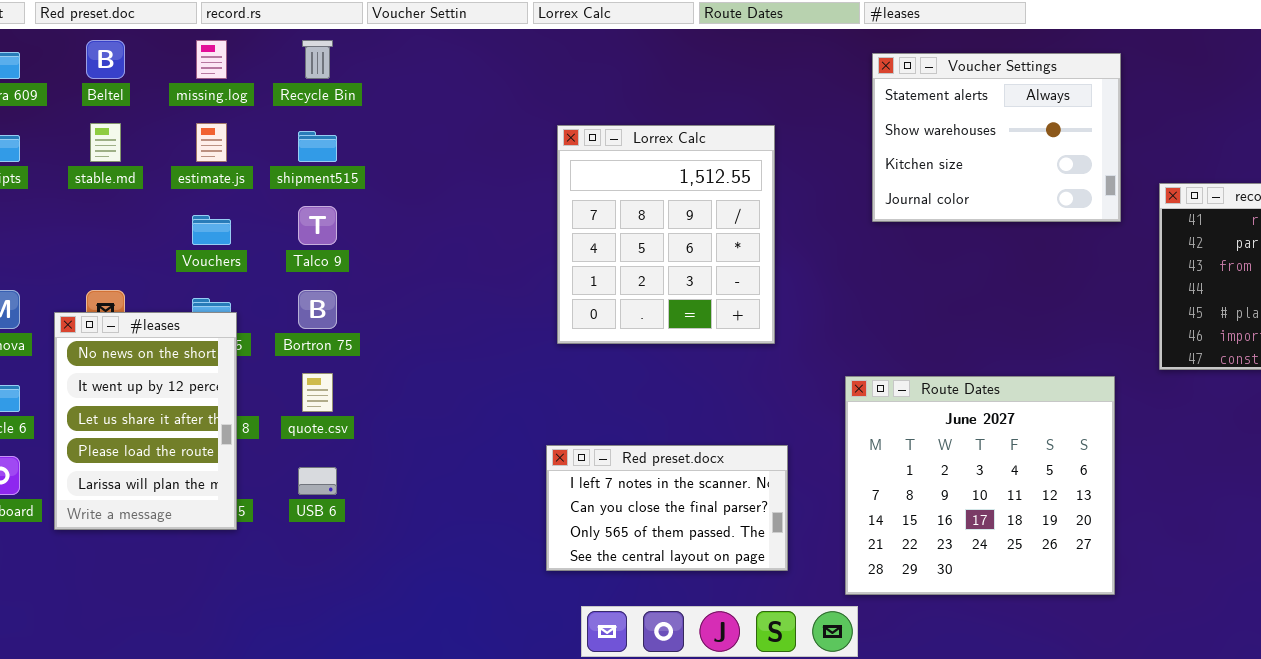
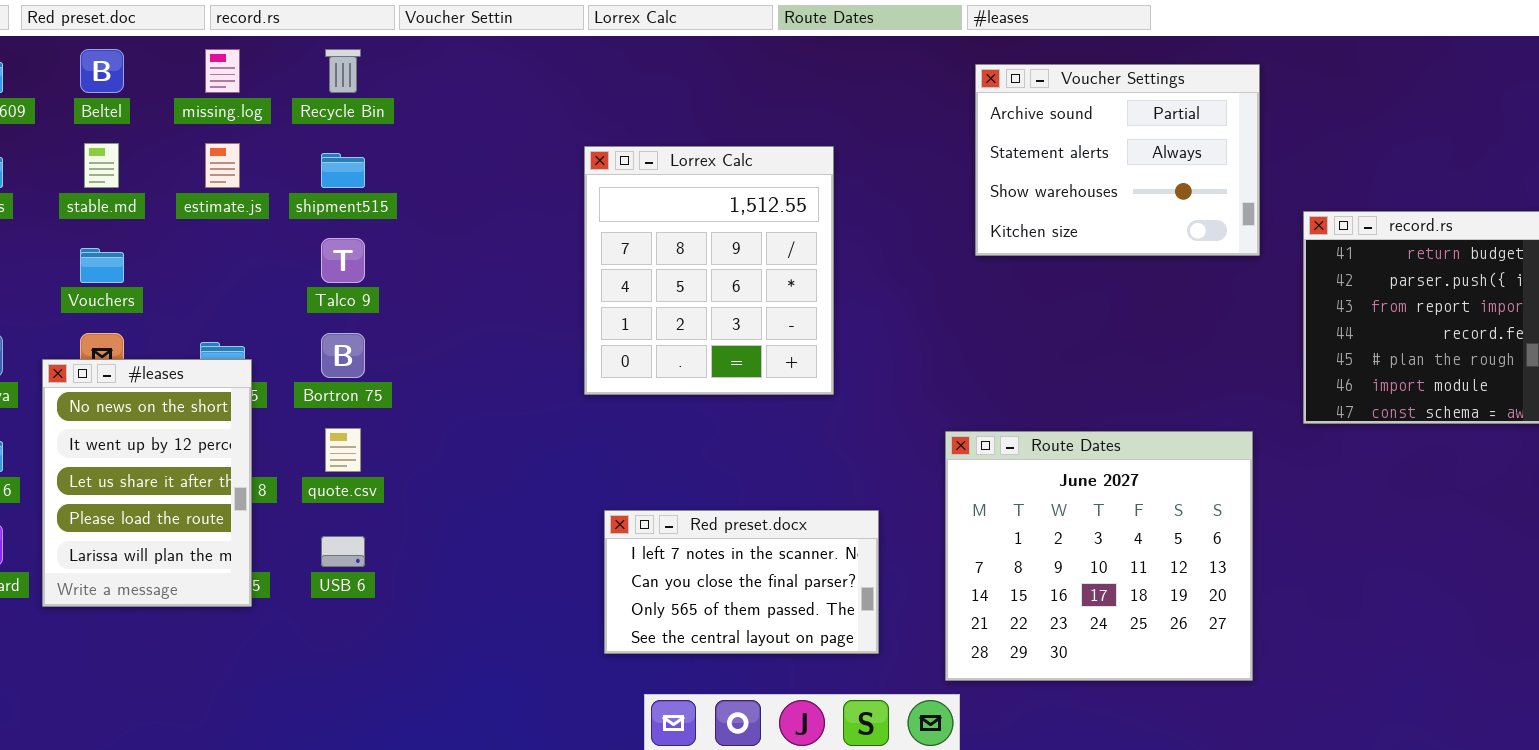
Voucher Settings: [872,53,1121,222] -> [975,64,1260,256], scrolled up 1 row
Lorrex Calc: [557,125,775,344] -> [584,146,834,395], moved
Vouchers: [192,215,231,245] -> [80,248,124,283], moved

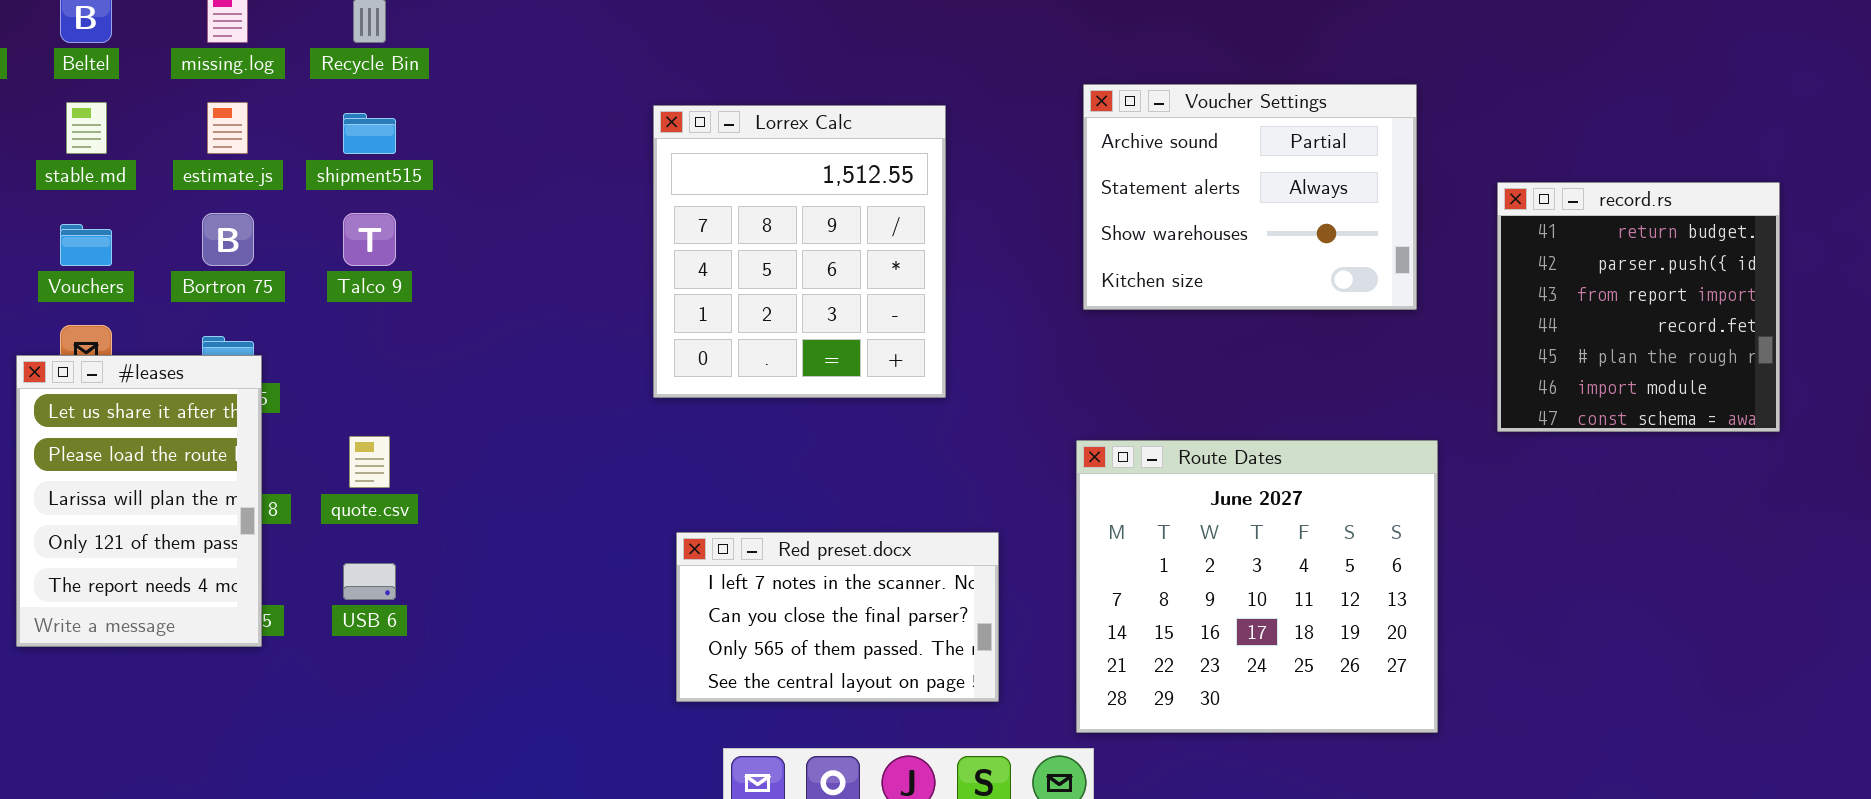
Voucher Settings: [975,64,1260,256] -> [1083,84,1417,310], moved
Bortron 75: [321,333,365,378] -> [202,213,254,266], moved
#leases: [42,359,252,607] -> [16,355,262,647], scrolled down 2 rows

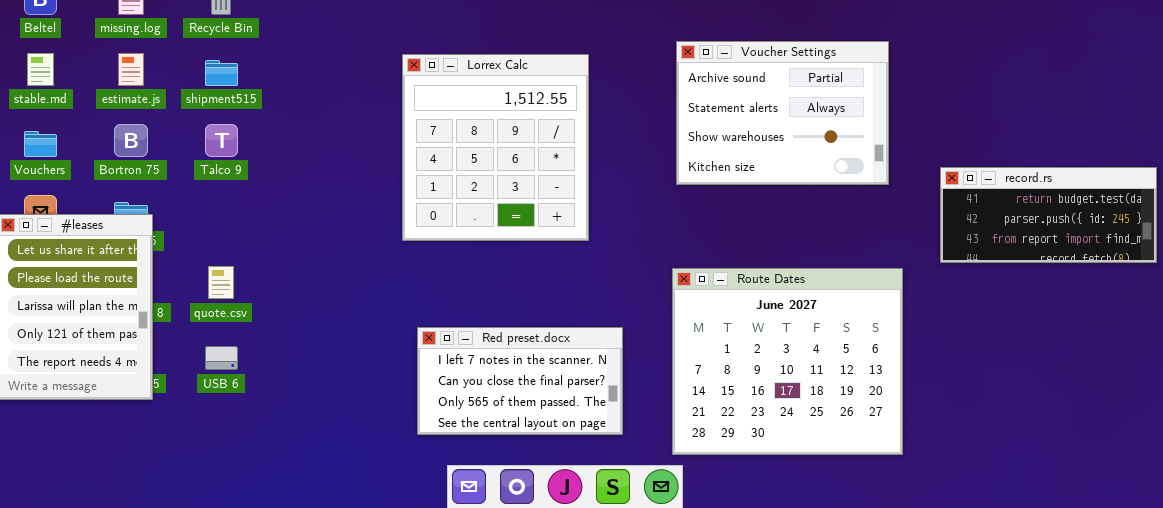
record.rs: [1497,182,1780,432] -> [940,167,1157,263], resized

